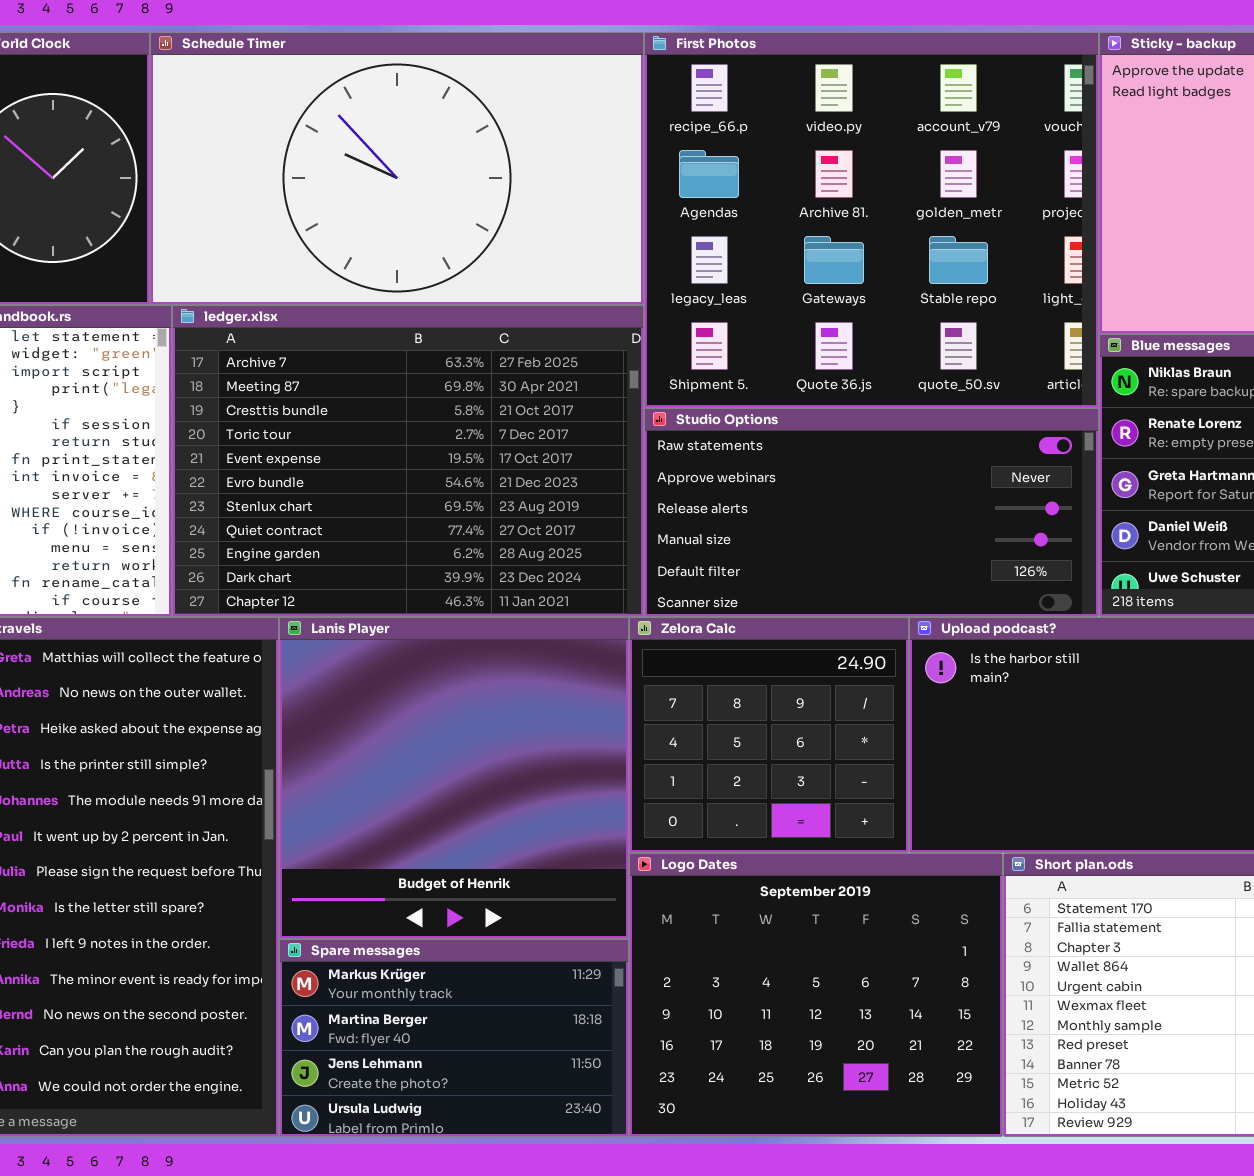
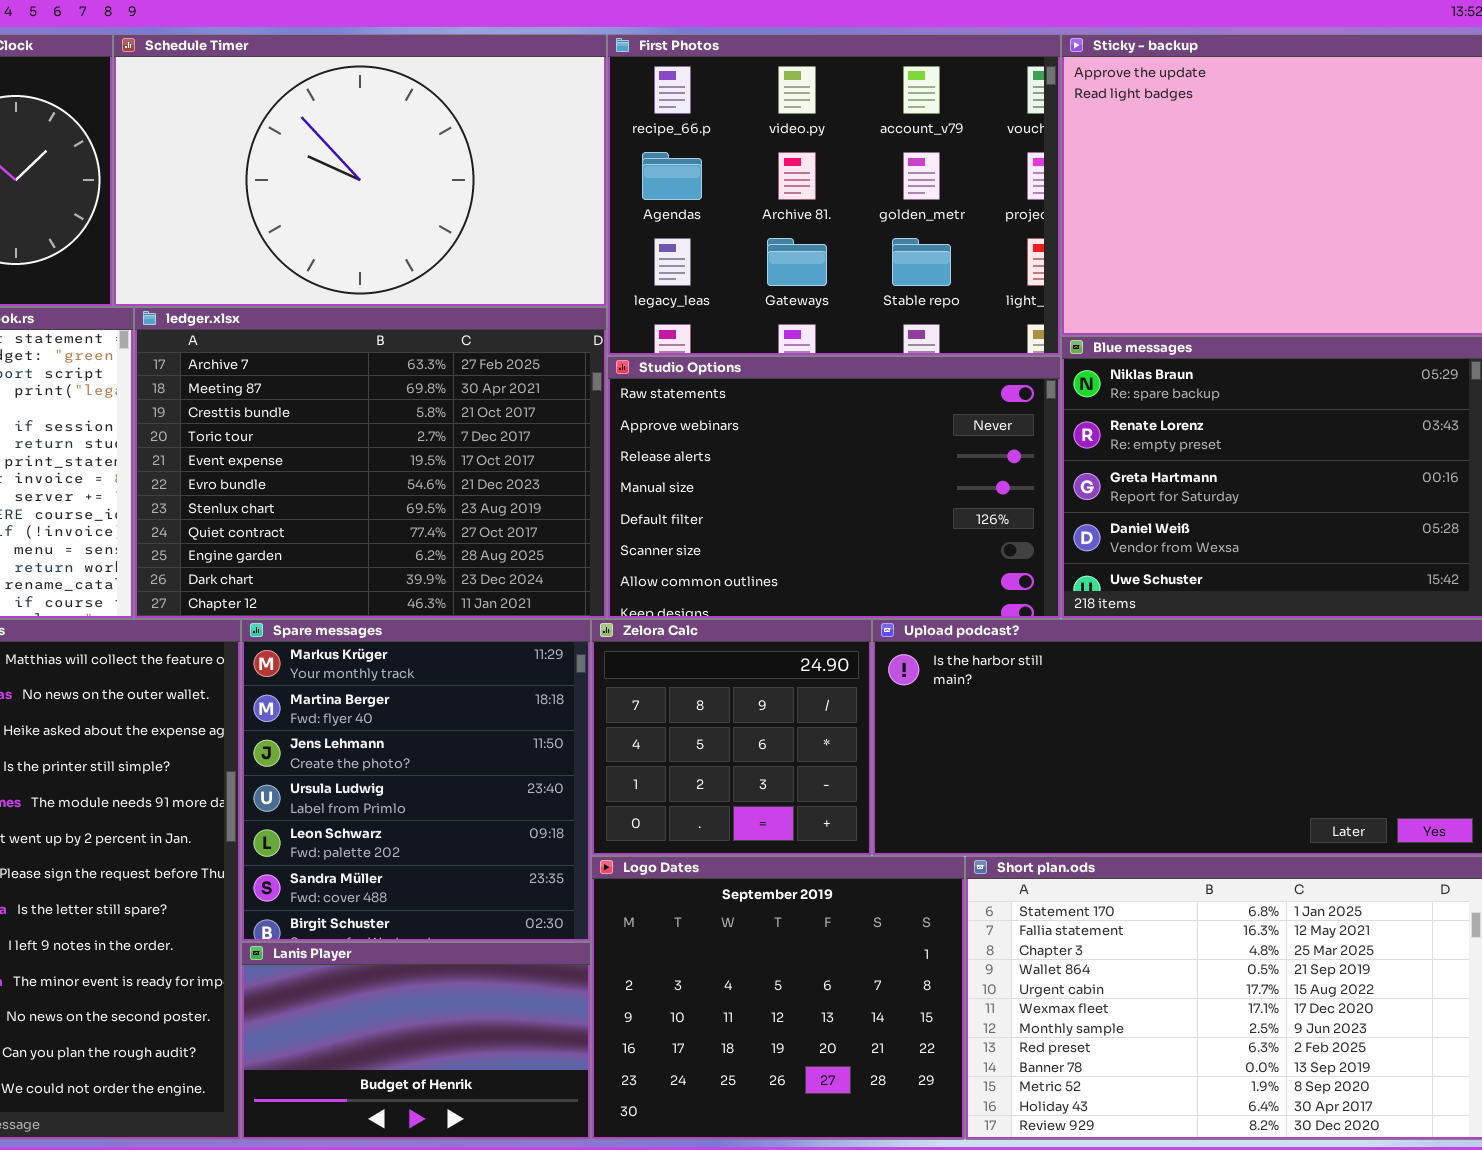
First Photos: [644,32,1099,408] -> [607,34,1061,356], resized
Studio Options: [644,408,1099,617] -> [607,356,1061,619], resized
Lanis Player: [279,617,629,939] -> [241,942,591,1140], moved, resized
Spare messages: [279,939,629,1137] -> [241,619,591,942], moved, resized

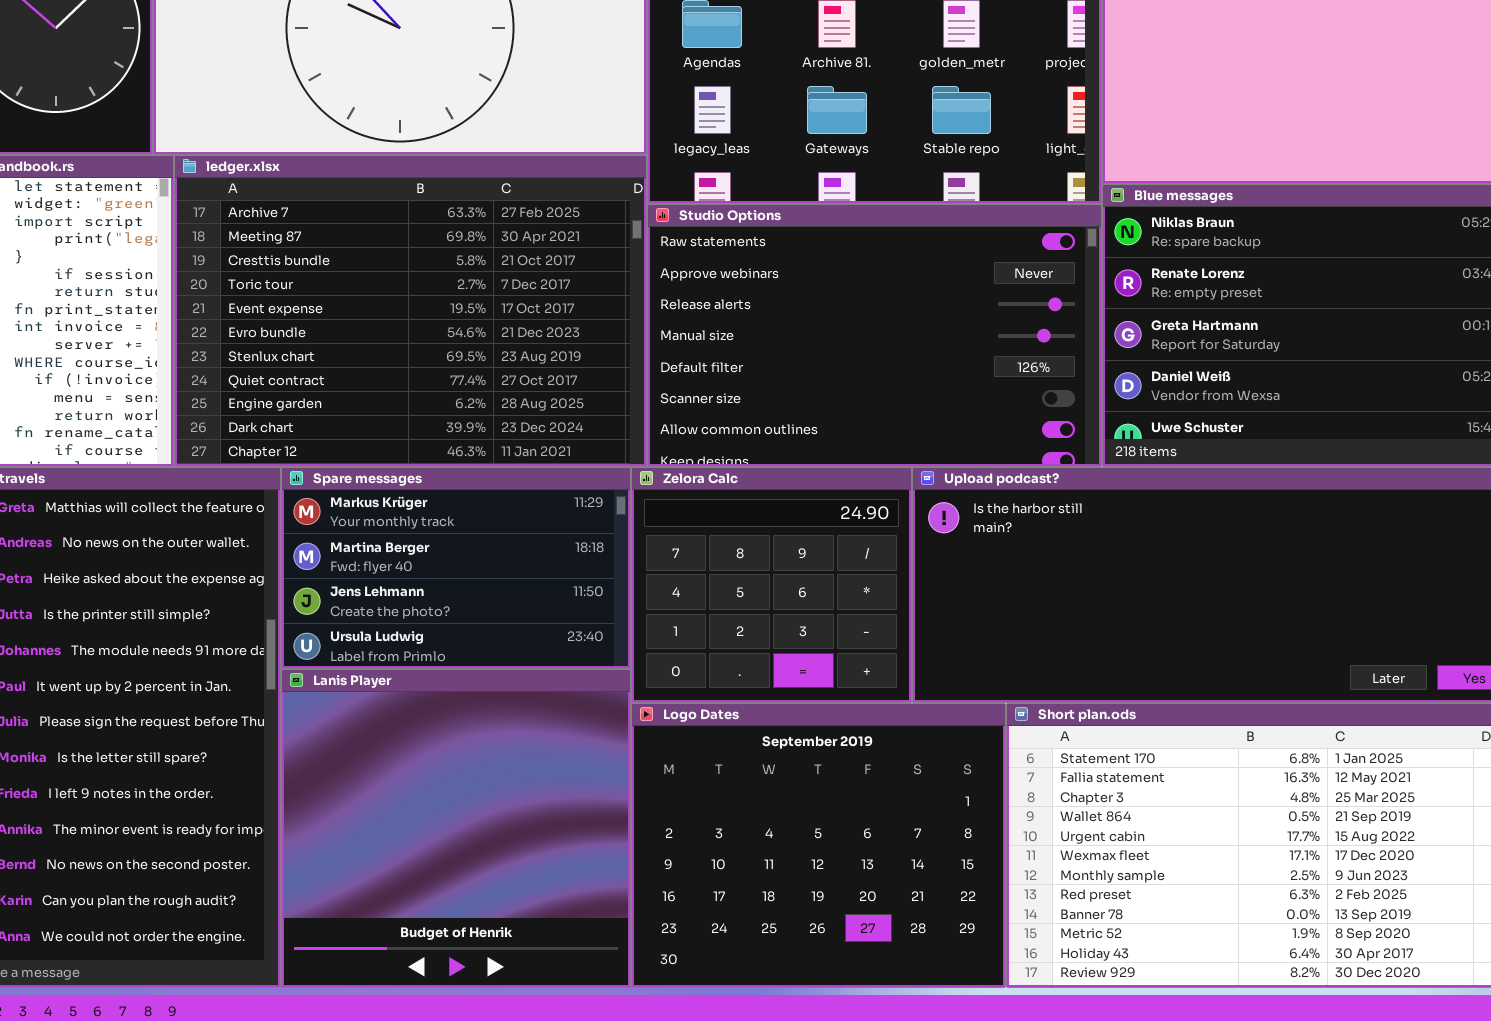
Spare messages: [241,619,591,942] -> [281,467,631,669], resized
Lanis Player: [241,942,591,1140] -> [281,669,631,988], resized

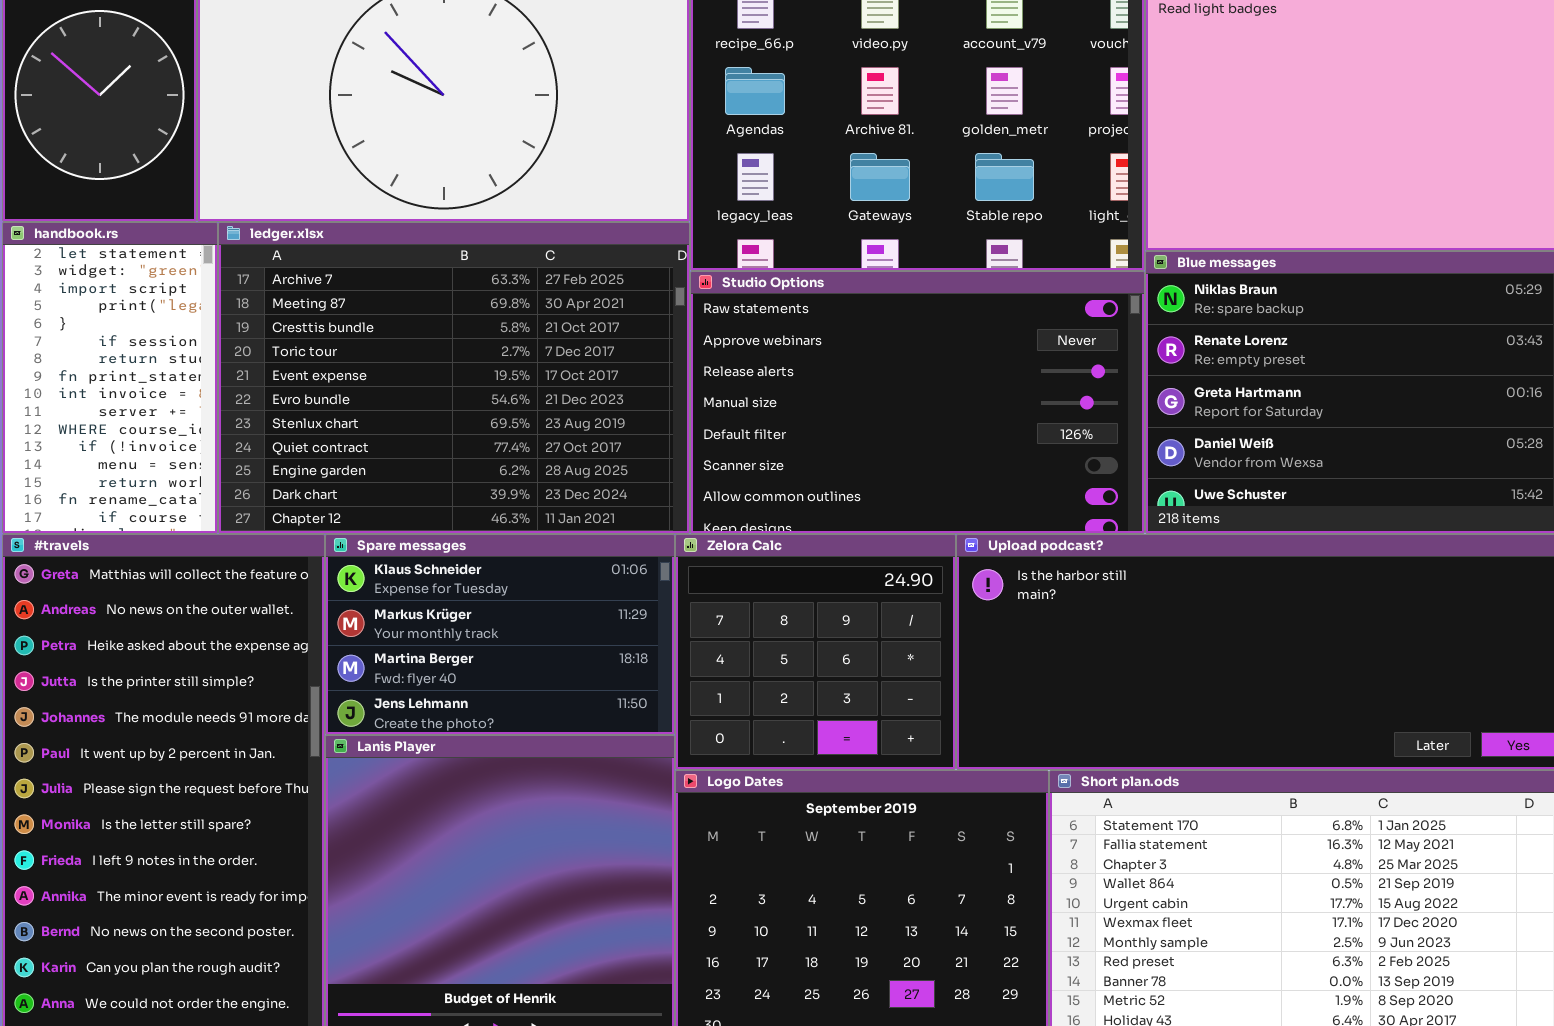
Spare messages: [281,467,631,669] -> [325,534,675,735], scrolled up 1 row

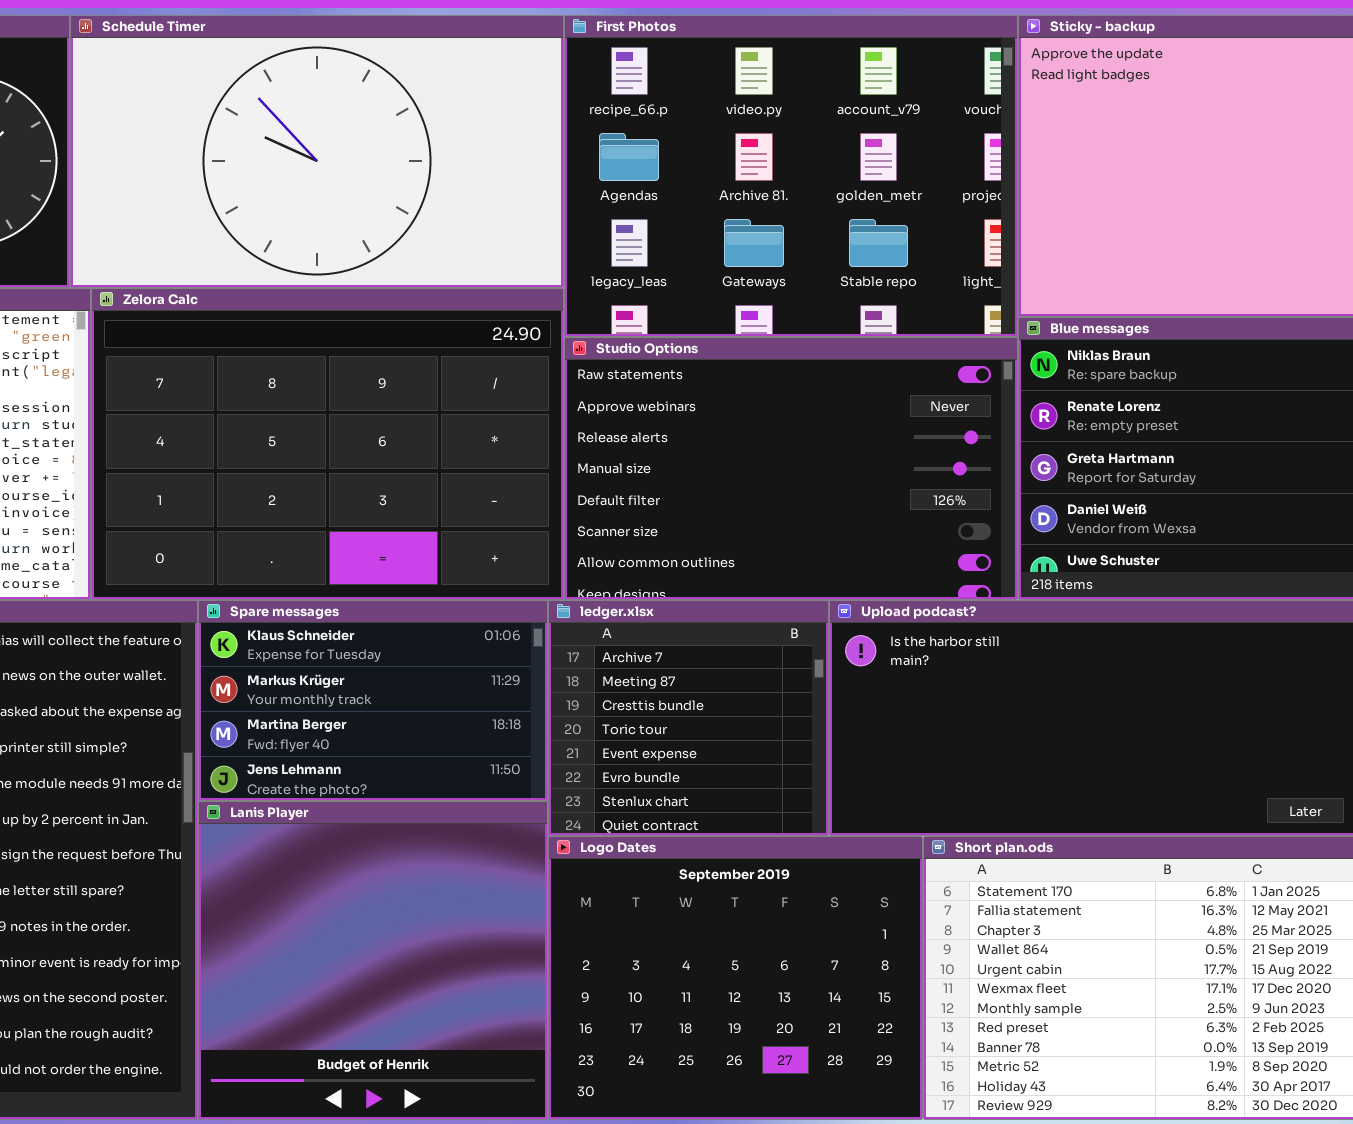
ledger.xlsx: [218,222,690,534] -> [548,600,829,836], moved, resized
Zelora Calc: [675,534,956,770] -> [91,288,564,600], moved, resized

